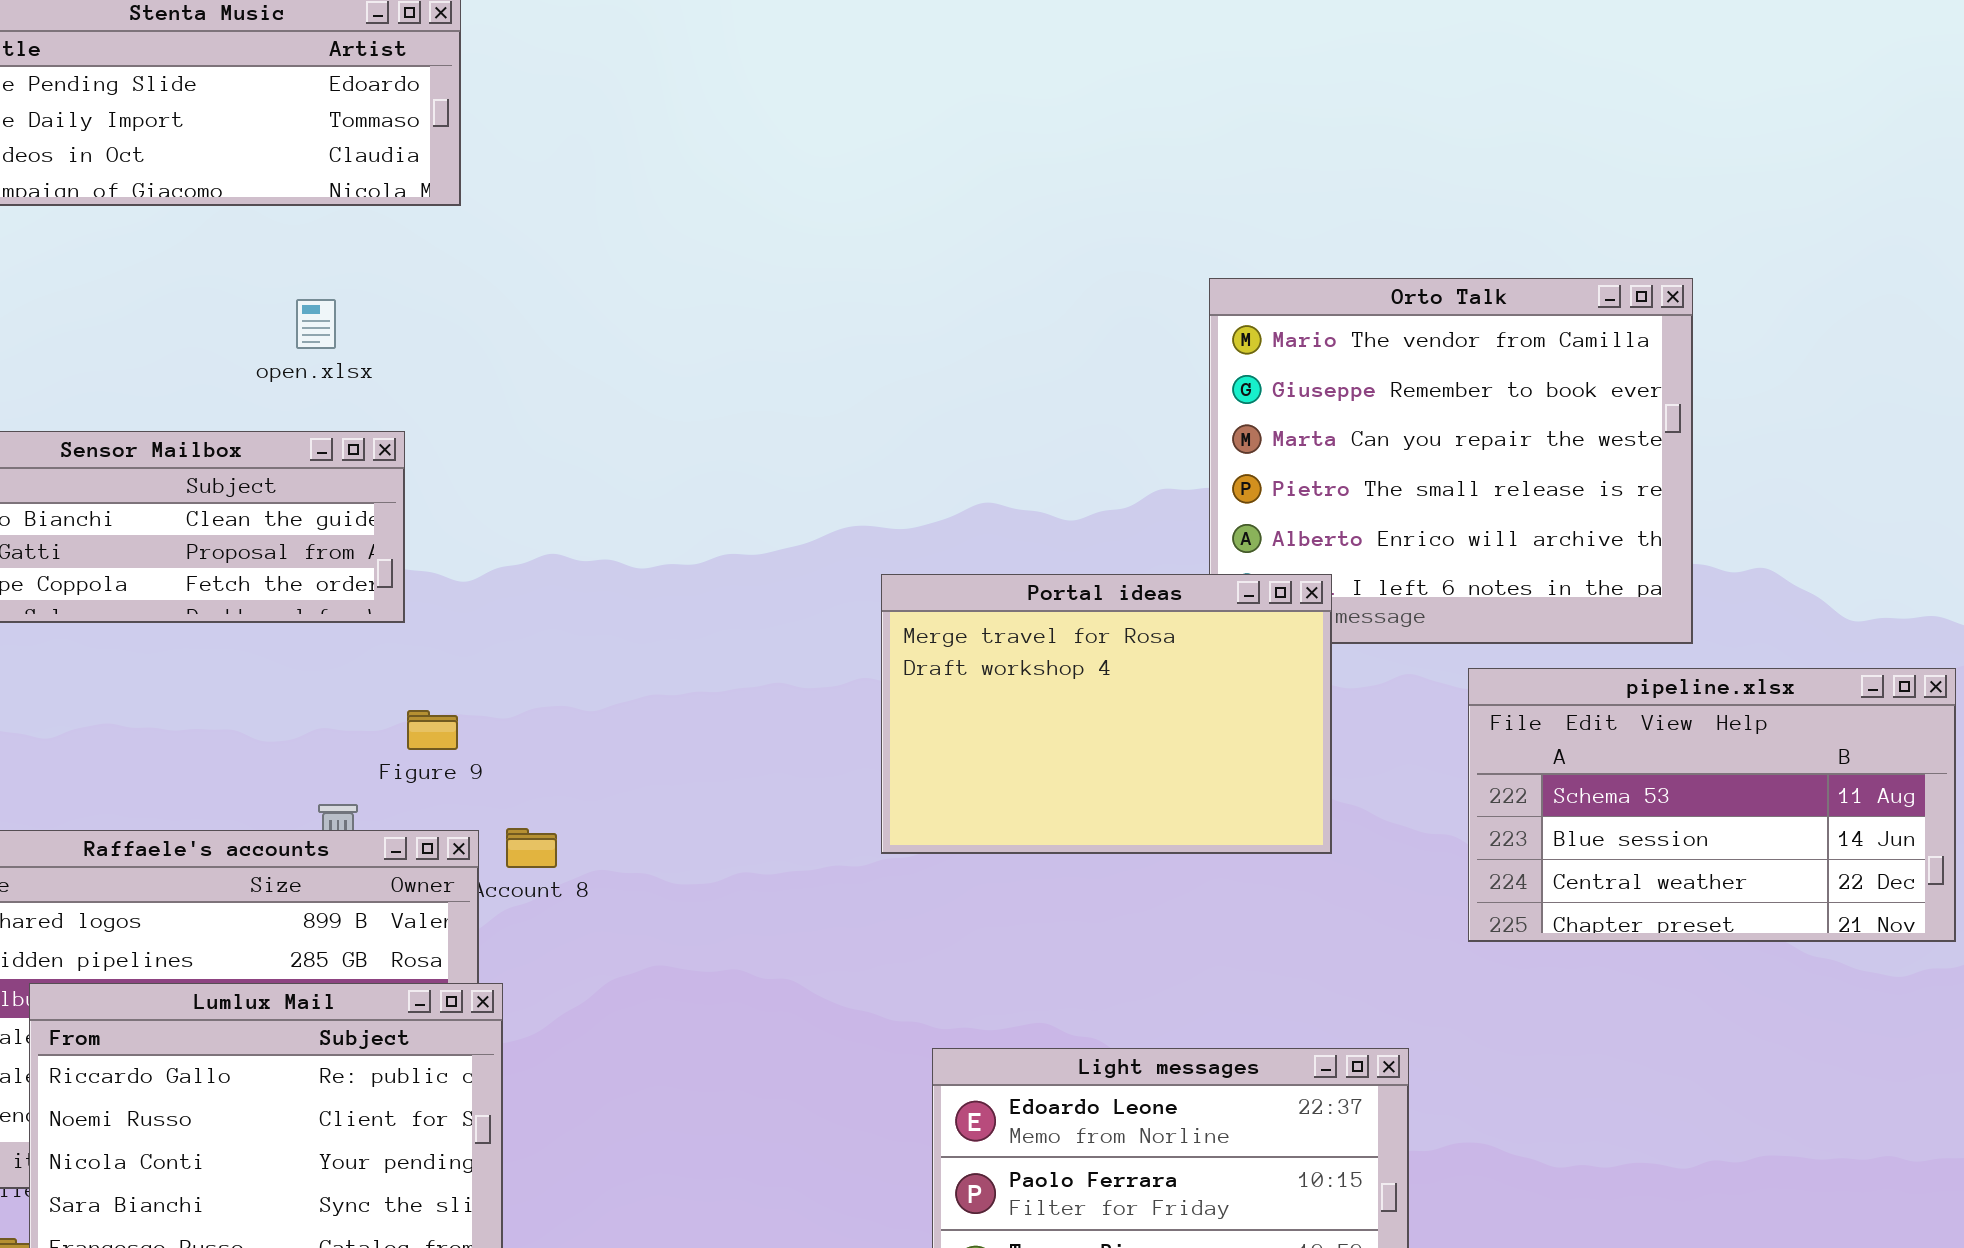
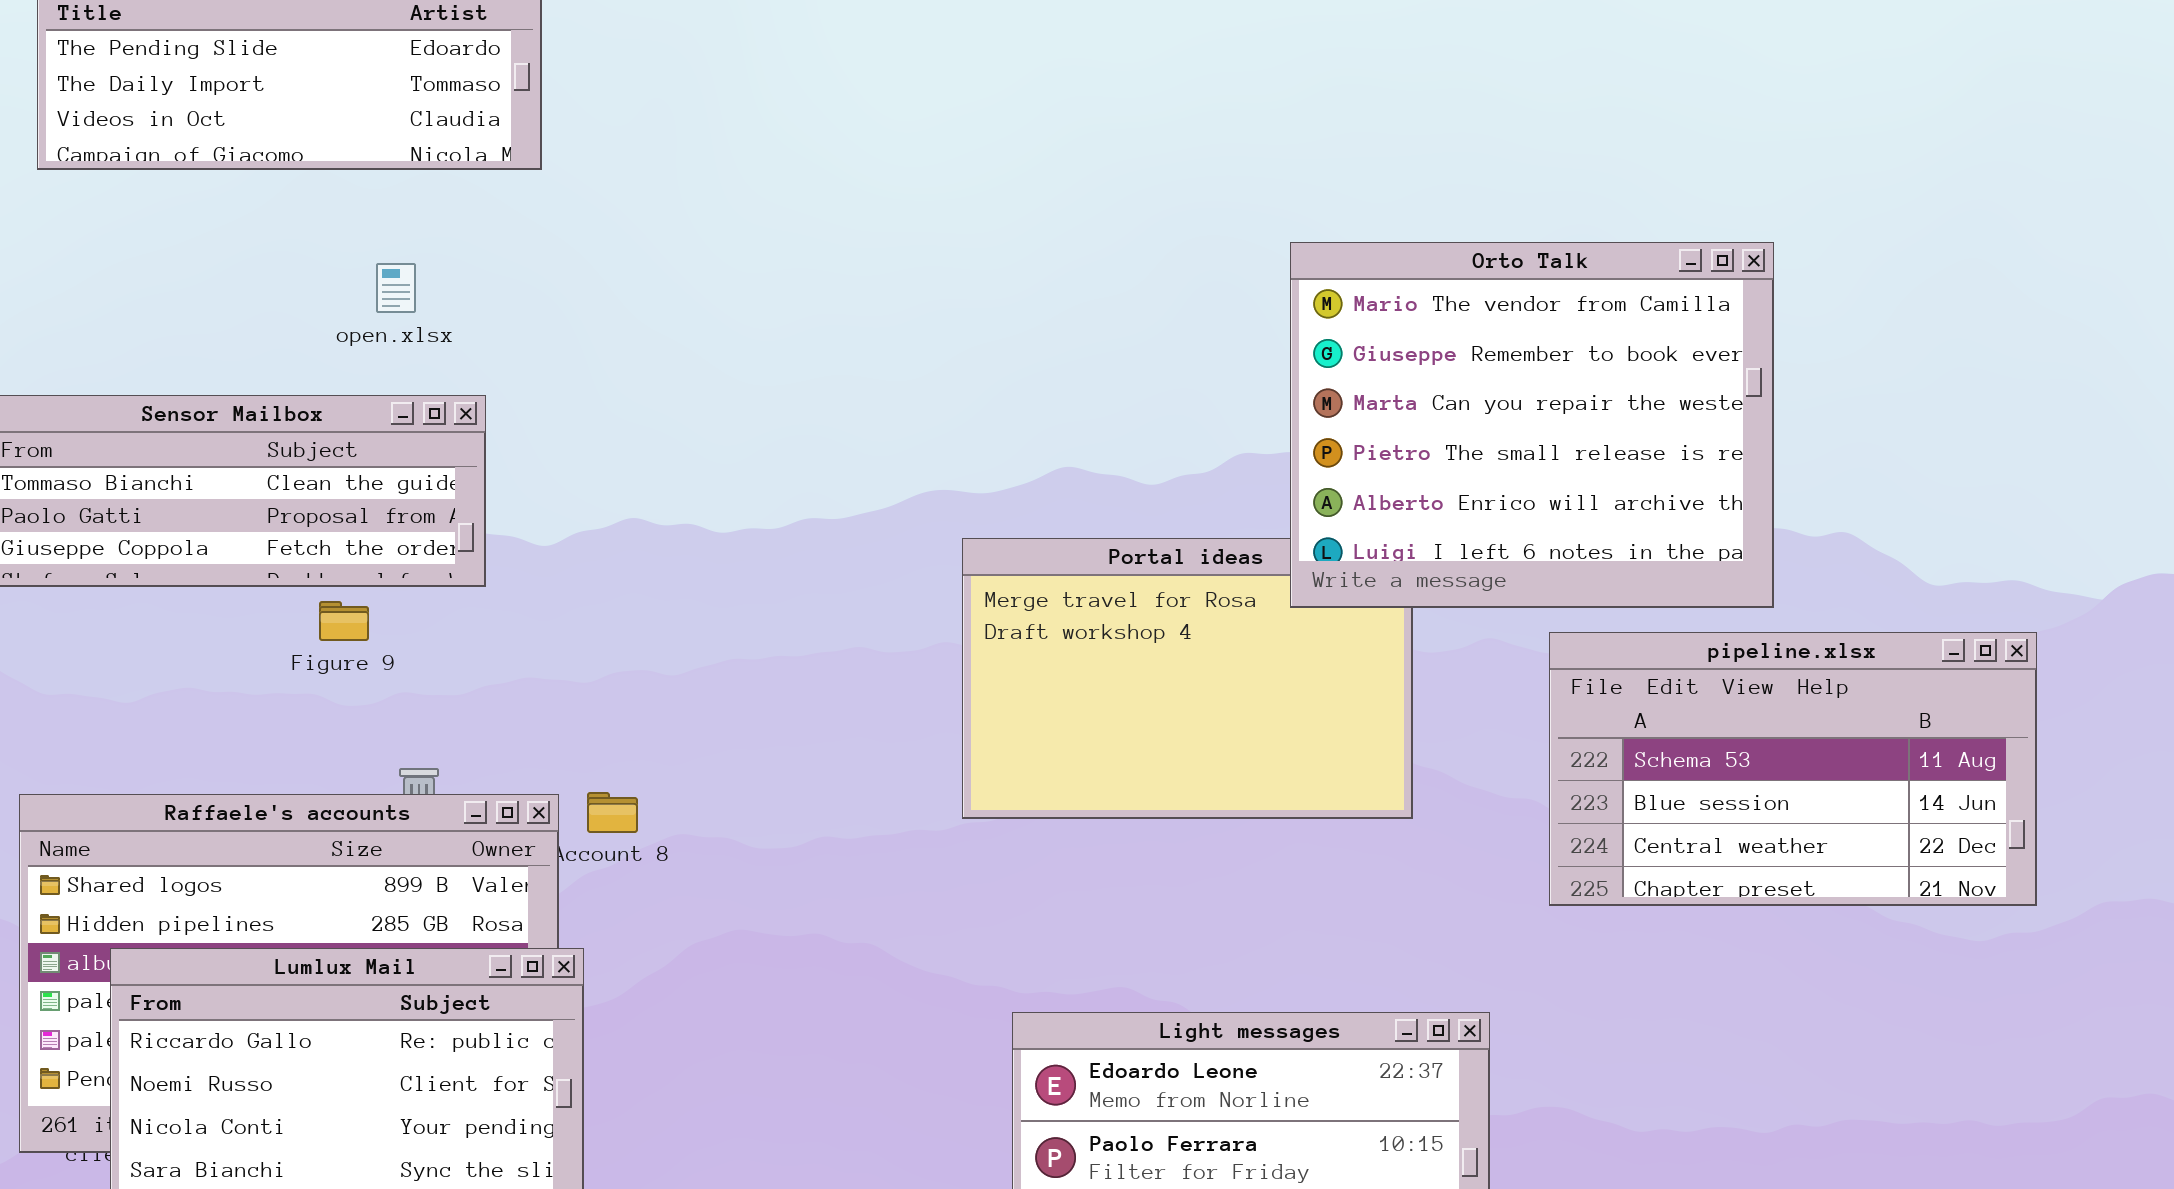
Orto Talk: [1209,278,1693,644] -> [1290,242,1774,608], raised
Figure 9: [407,710,458,750] -> [319,601,369,641], moved

